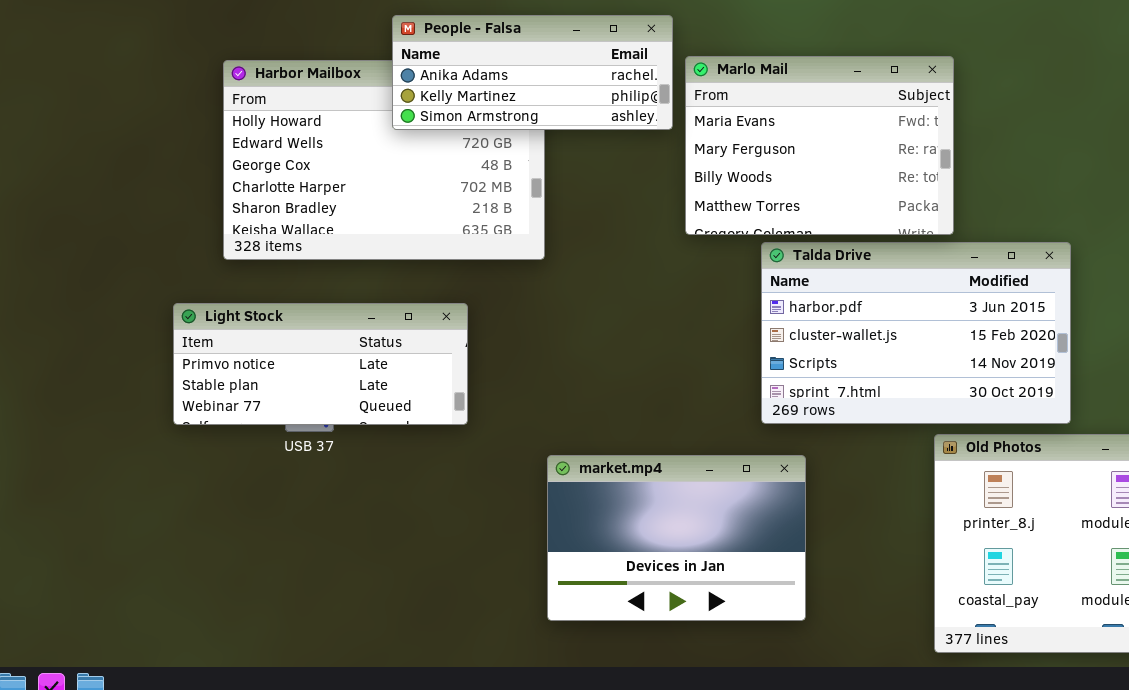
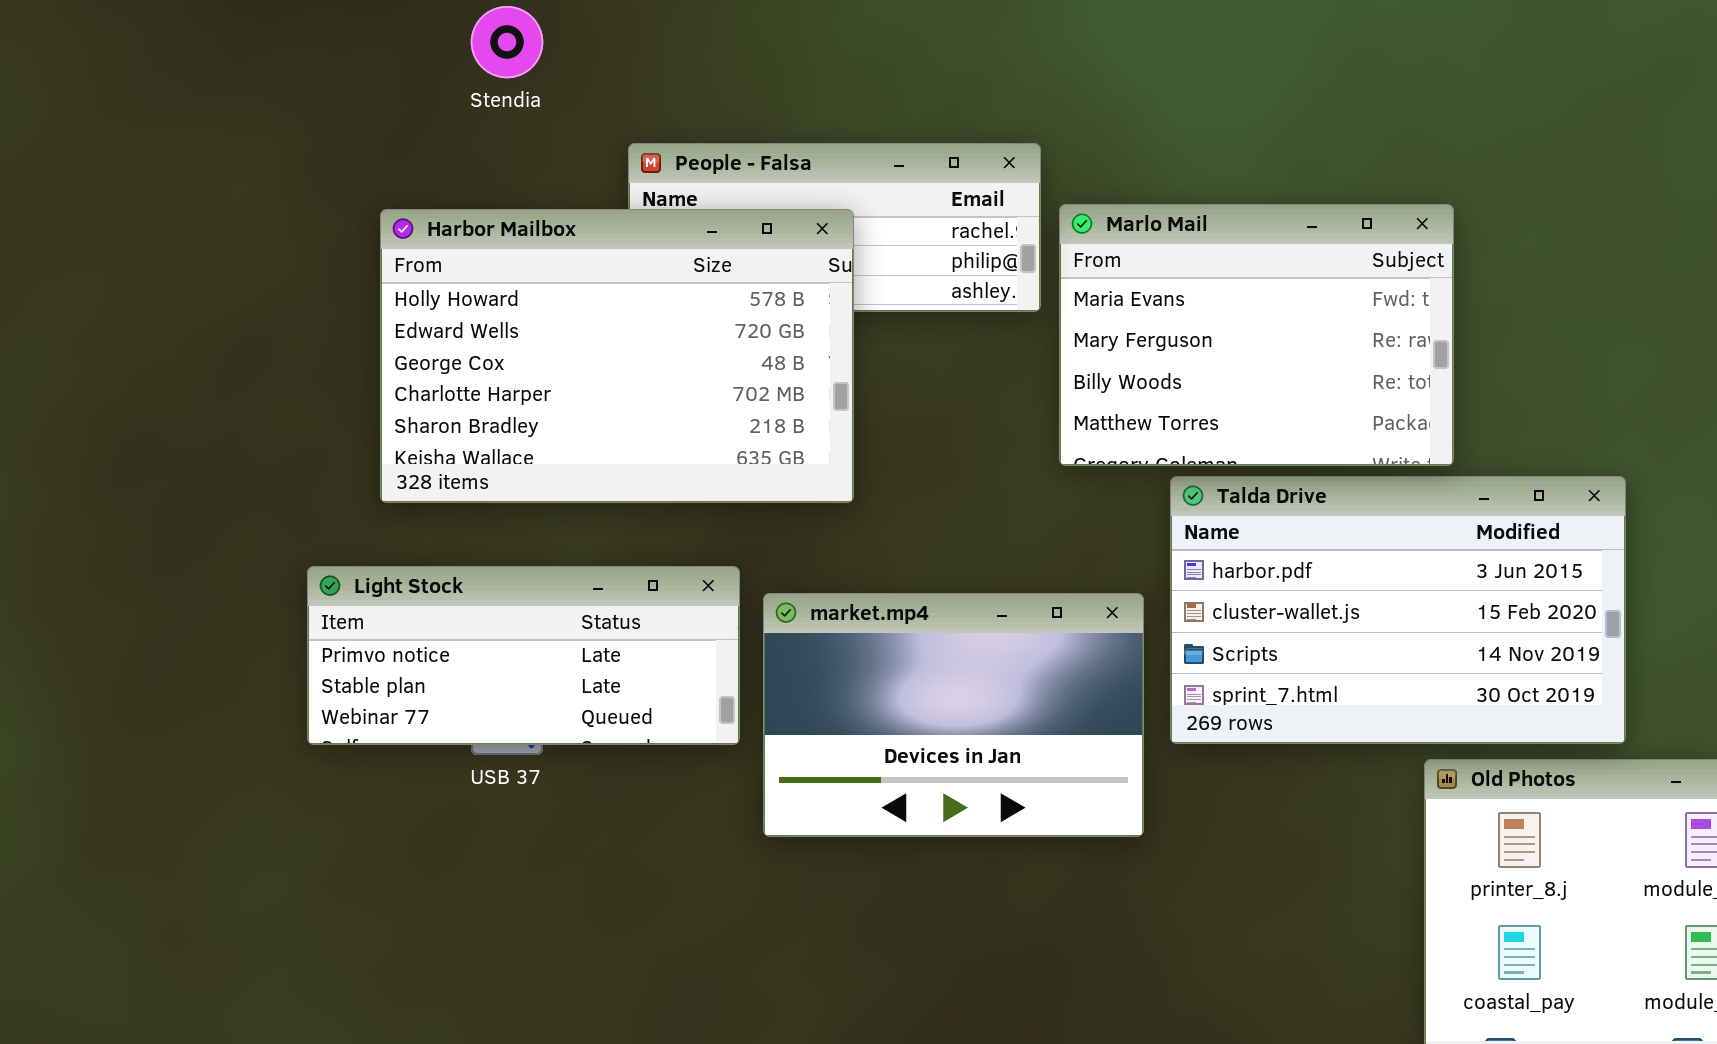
Harbor Mailbox: [223,60,545,260] -> [380,209,854,503], raised
market.mp4: [547,455,806,621] -> [763,593,1144,837], moved

